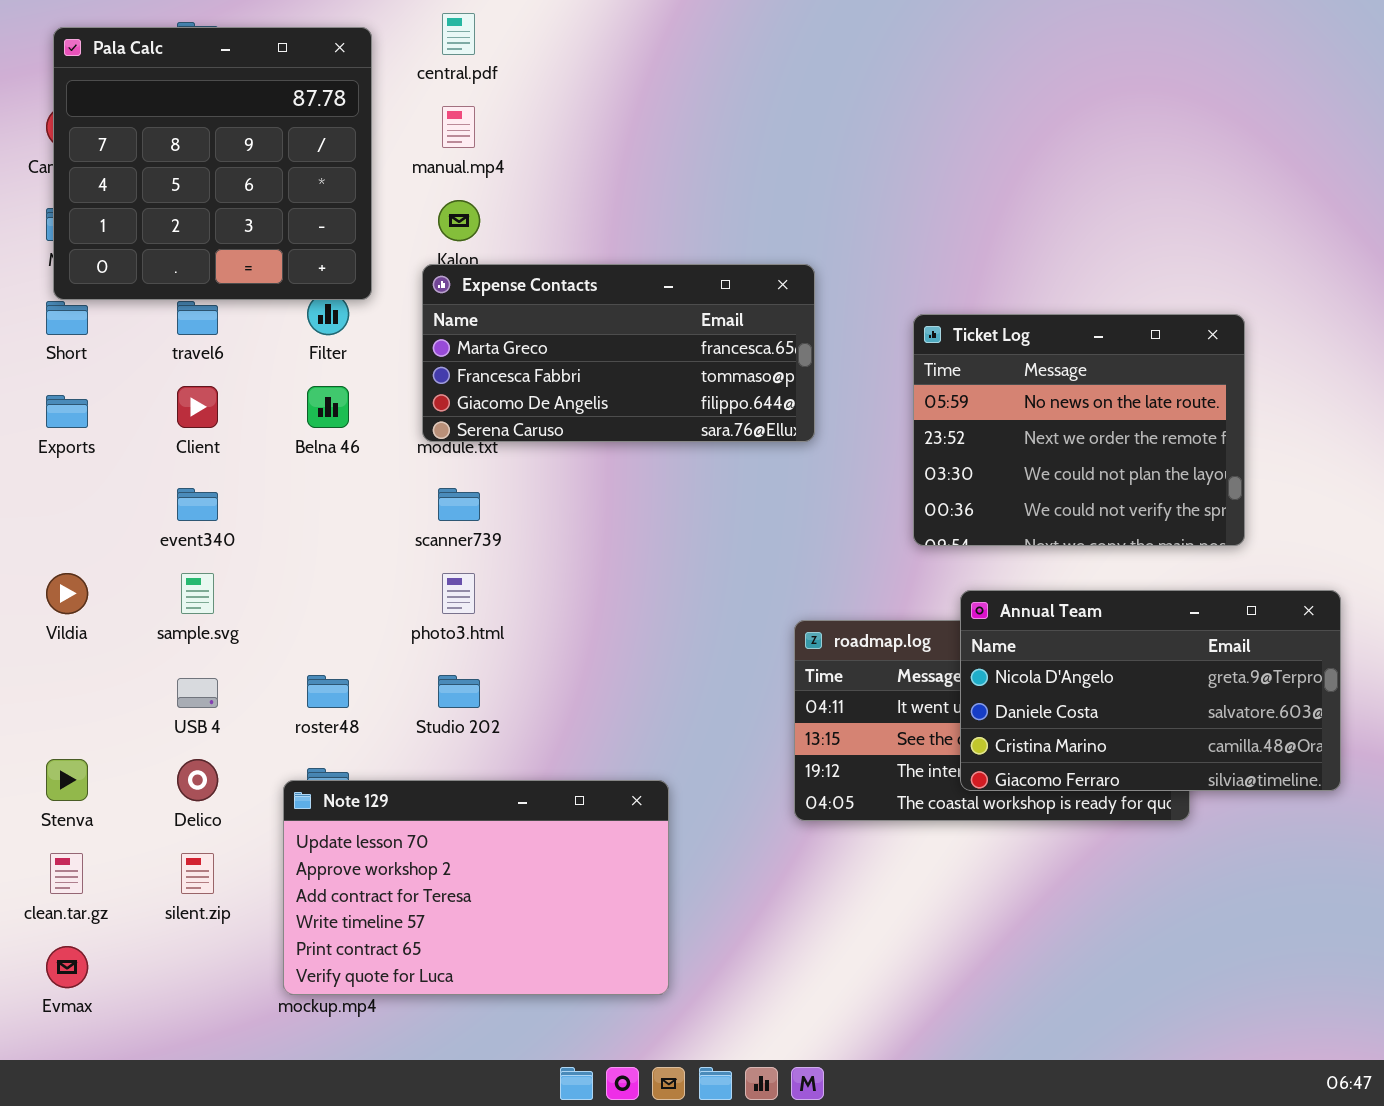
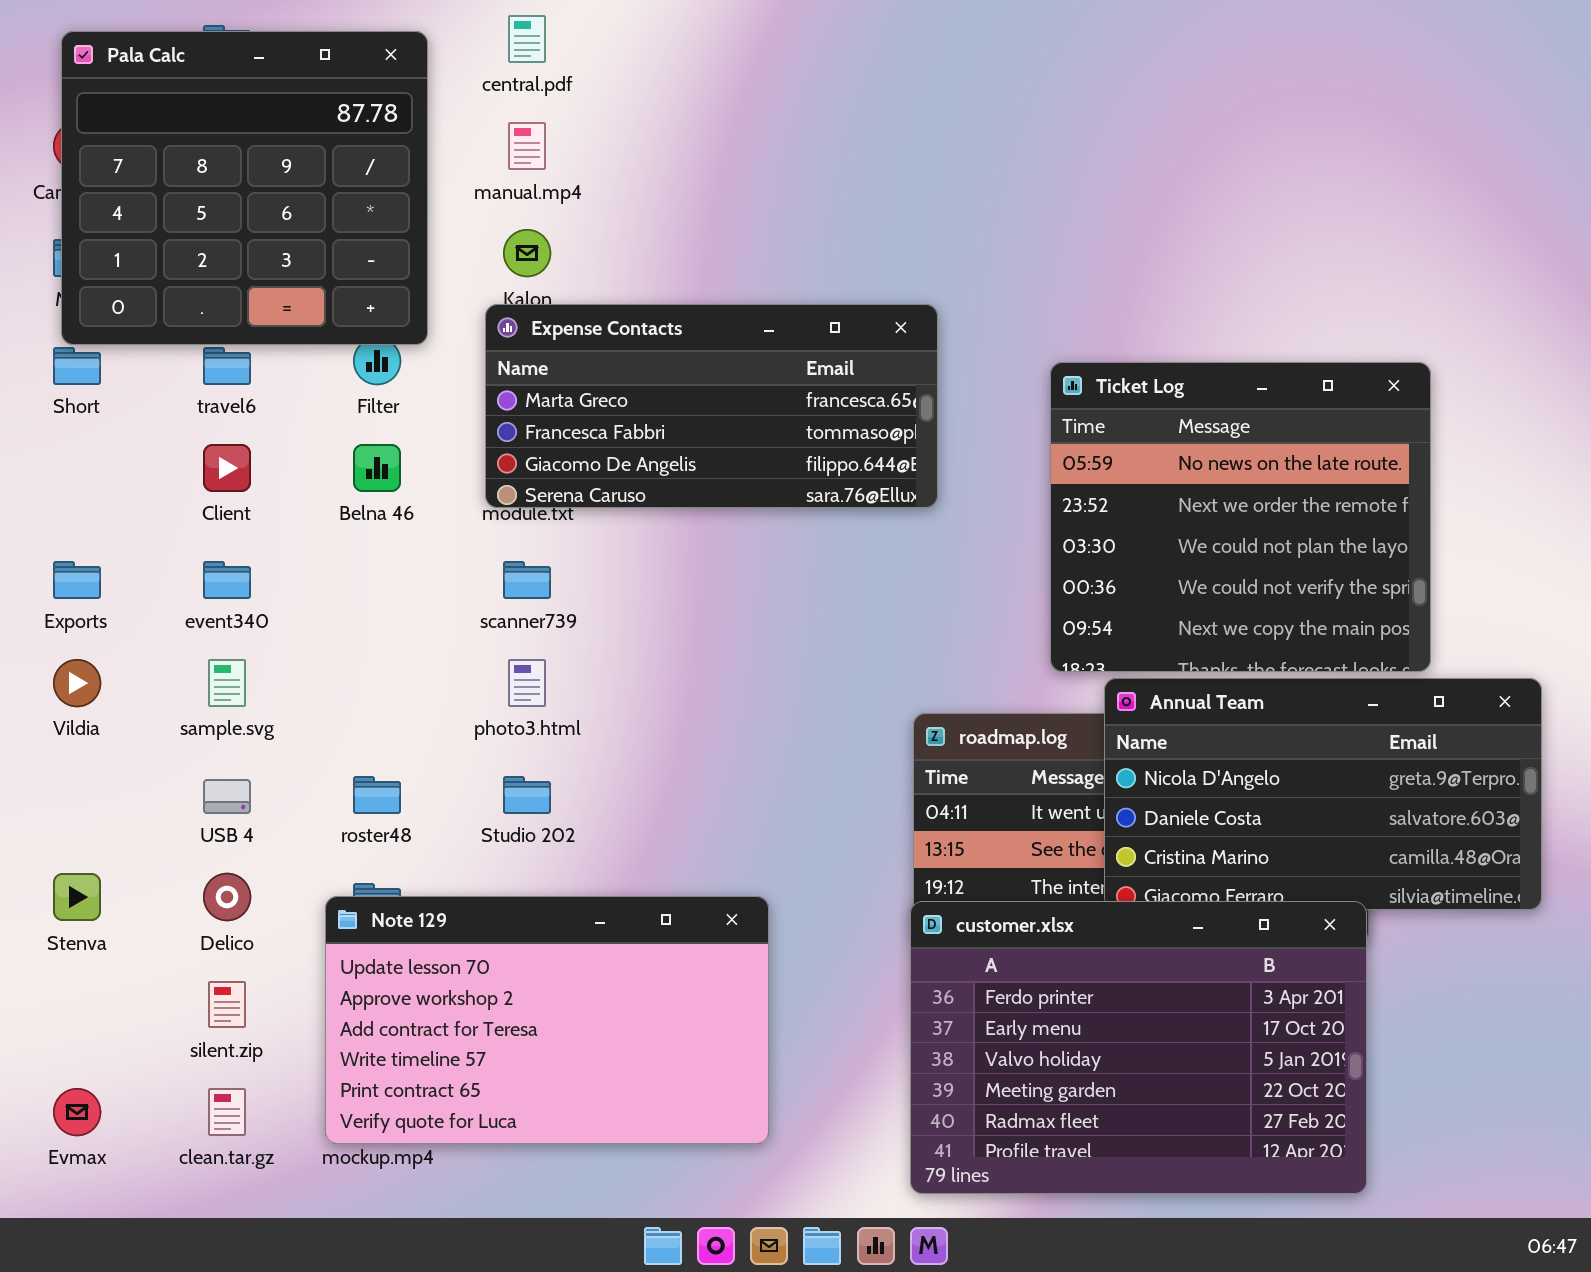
Ticket Log: [913,314,1245,546] -> [1050,362,1431,672], resized
Exports: [46,395,88,428] -> [53,561,101,599], moved
customer.xlsx: none -> [910,901,1367,1194], opened
clean.tar.gz: [50,853,83,894] -> [208,1088,246,1136], moved

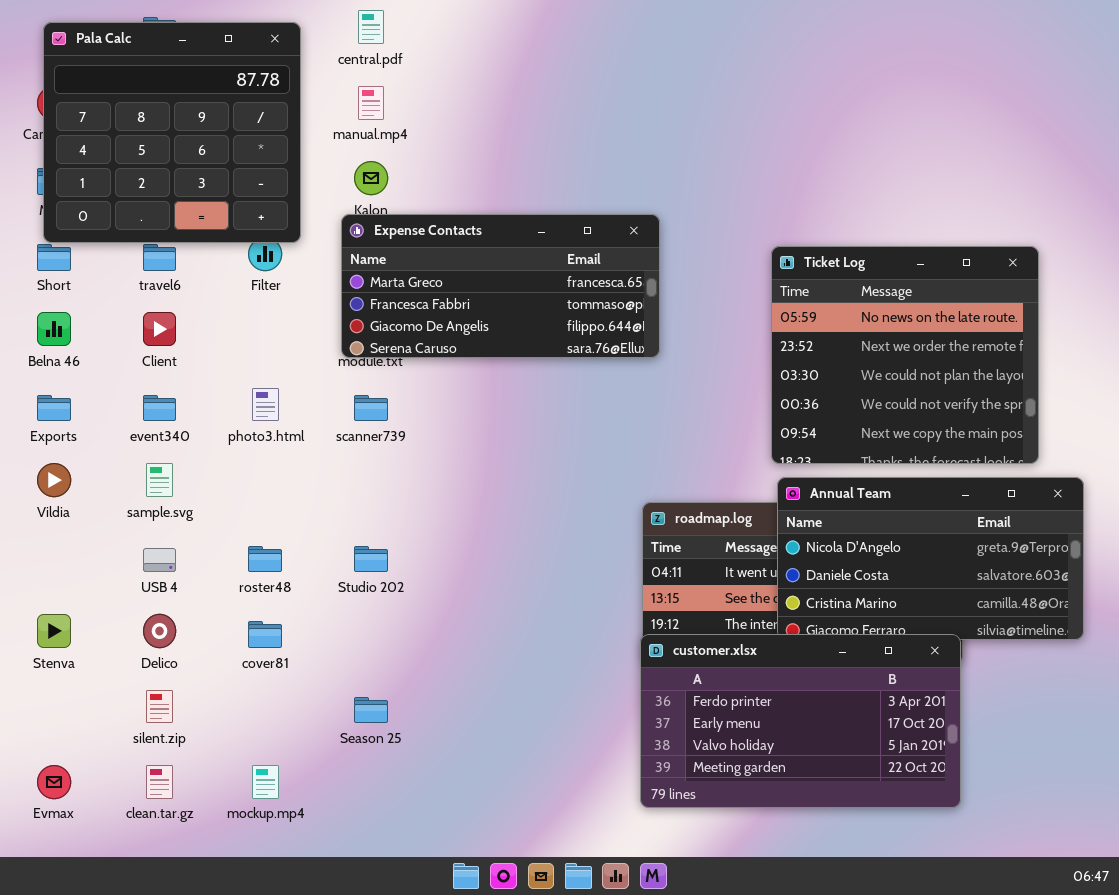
Ticket Log: [1050,362,1431,672] -> [771,246,1039,464], moved
Belna 46: [353,444,401,492] -> [37,312,71,346], moved
photo3.html: [508,659,546,707] -> [252,388,279,421], moved
Note 129: [325,896,769,1144] -> none, closed
customer.xlsx: [910,901,1367,1194] -> [640,634,961,808], resized

